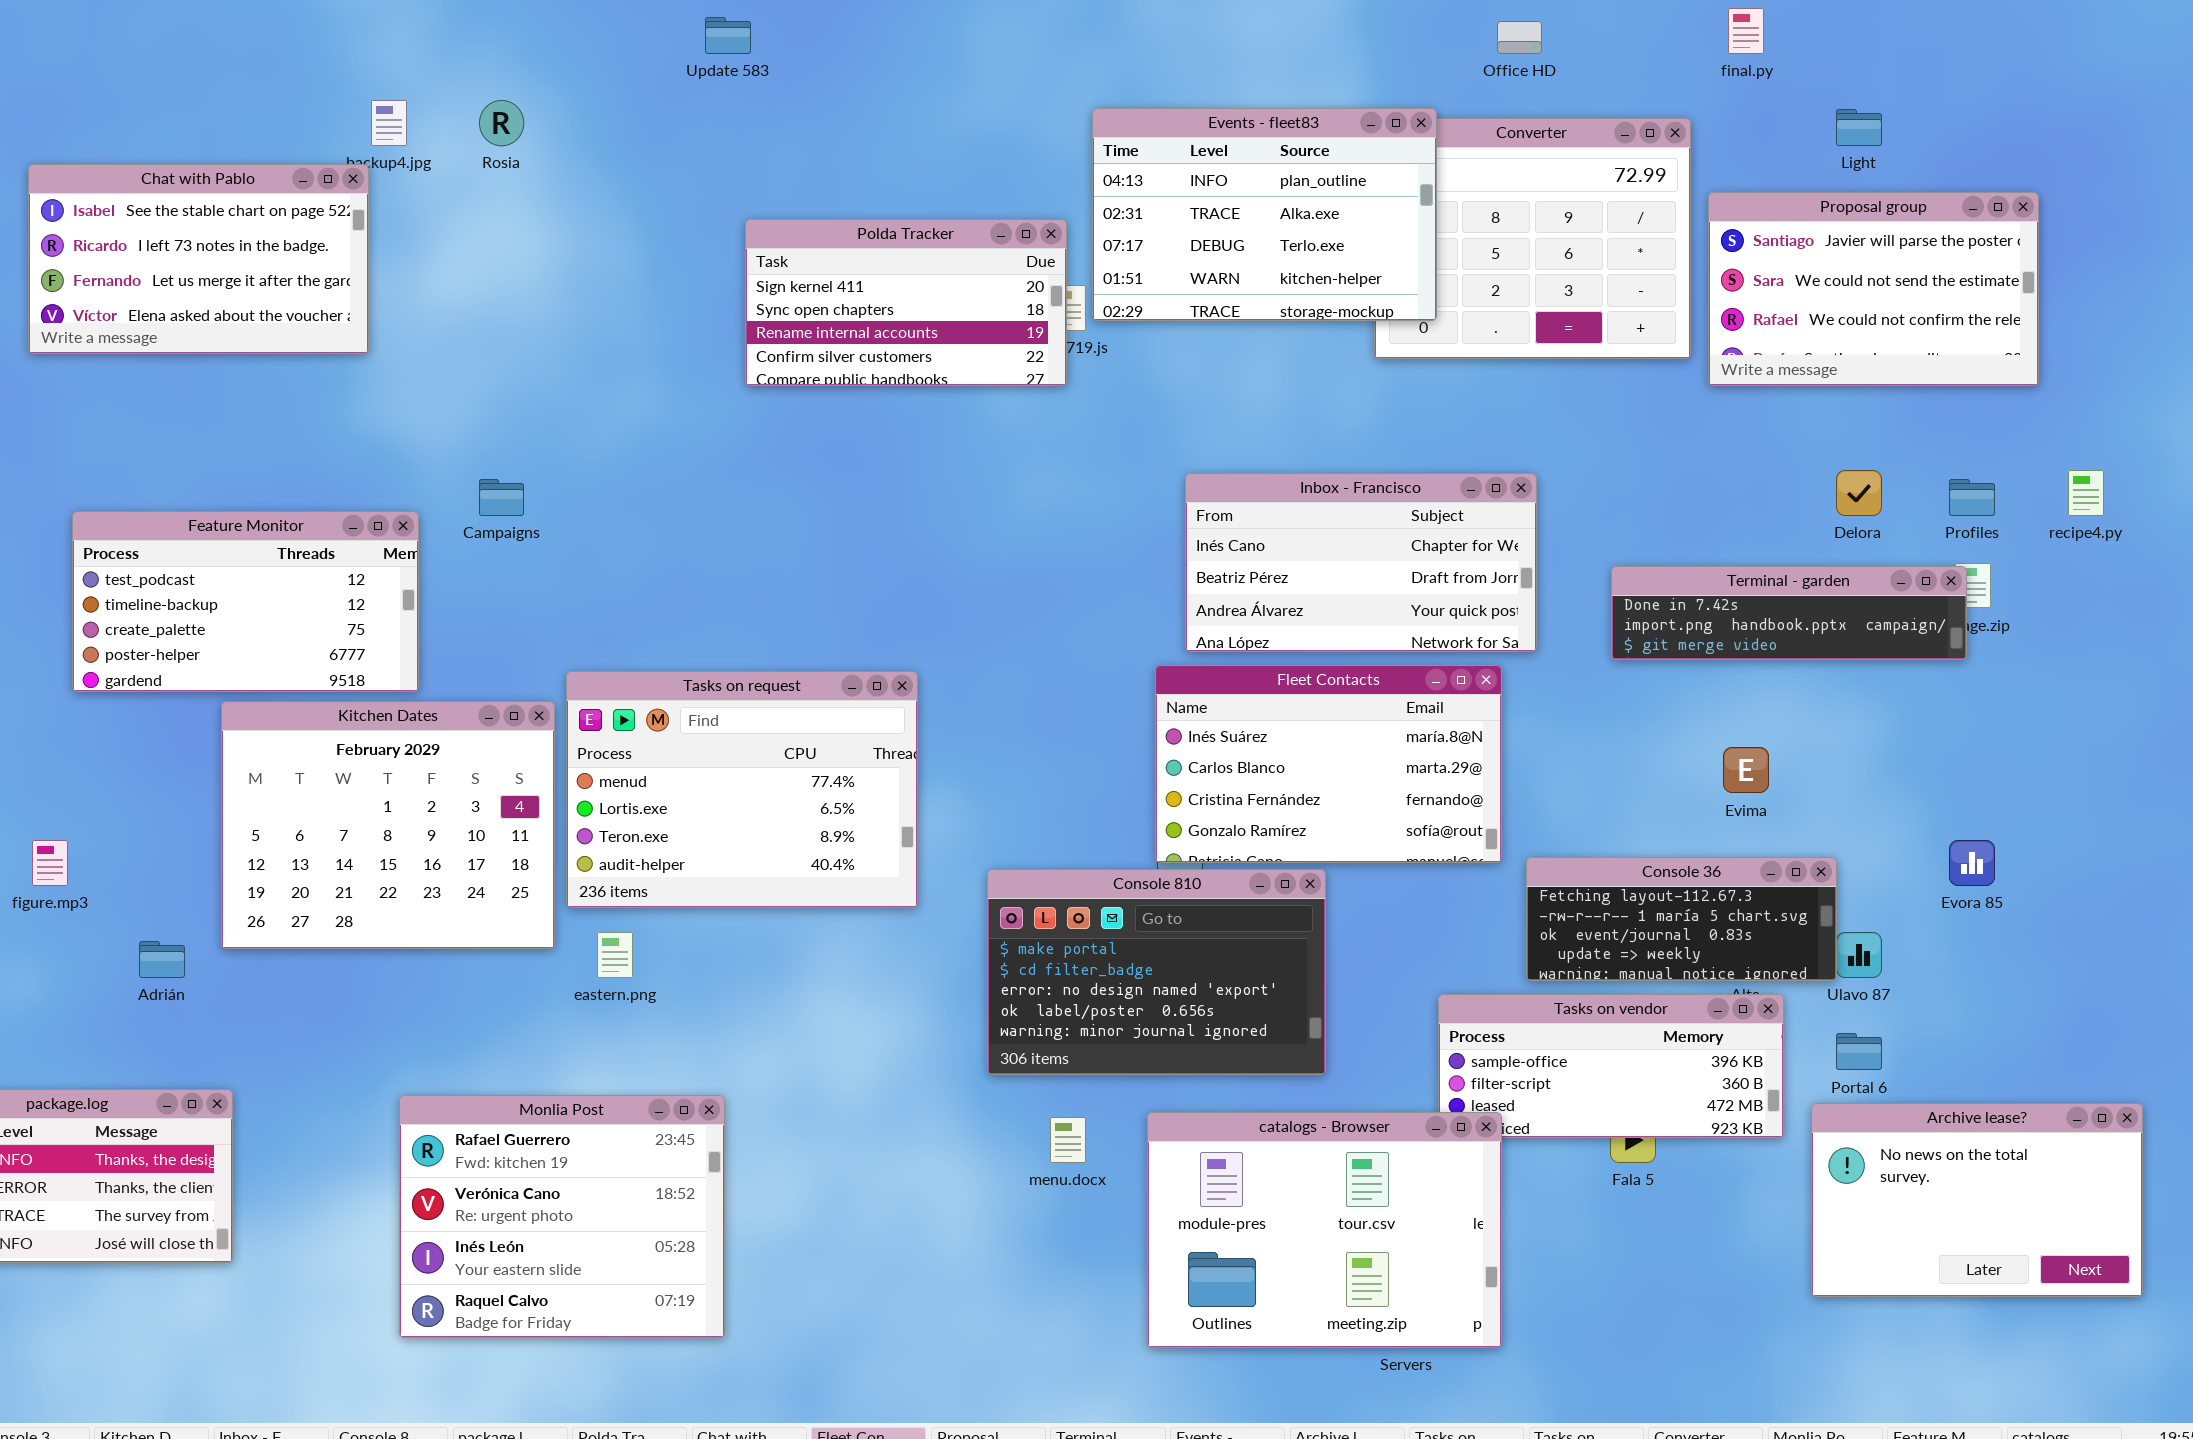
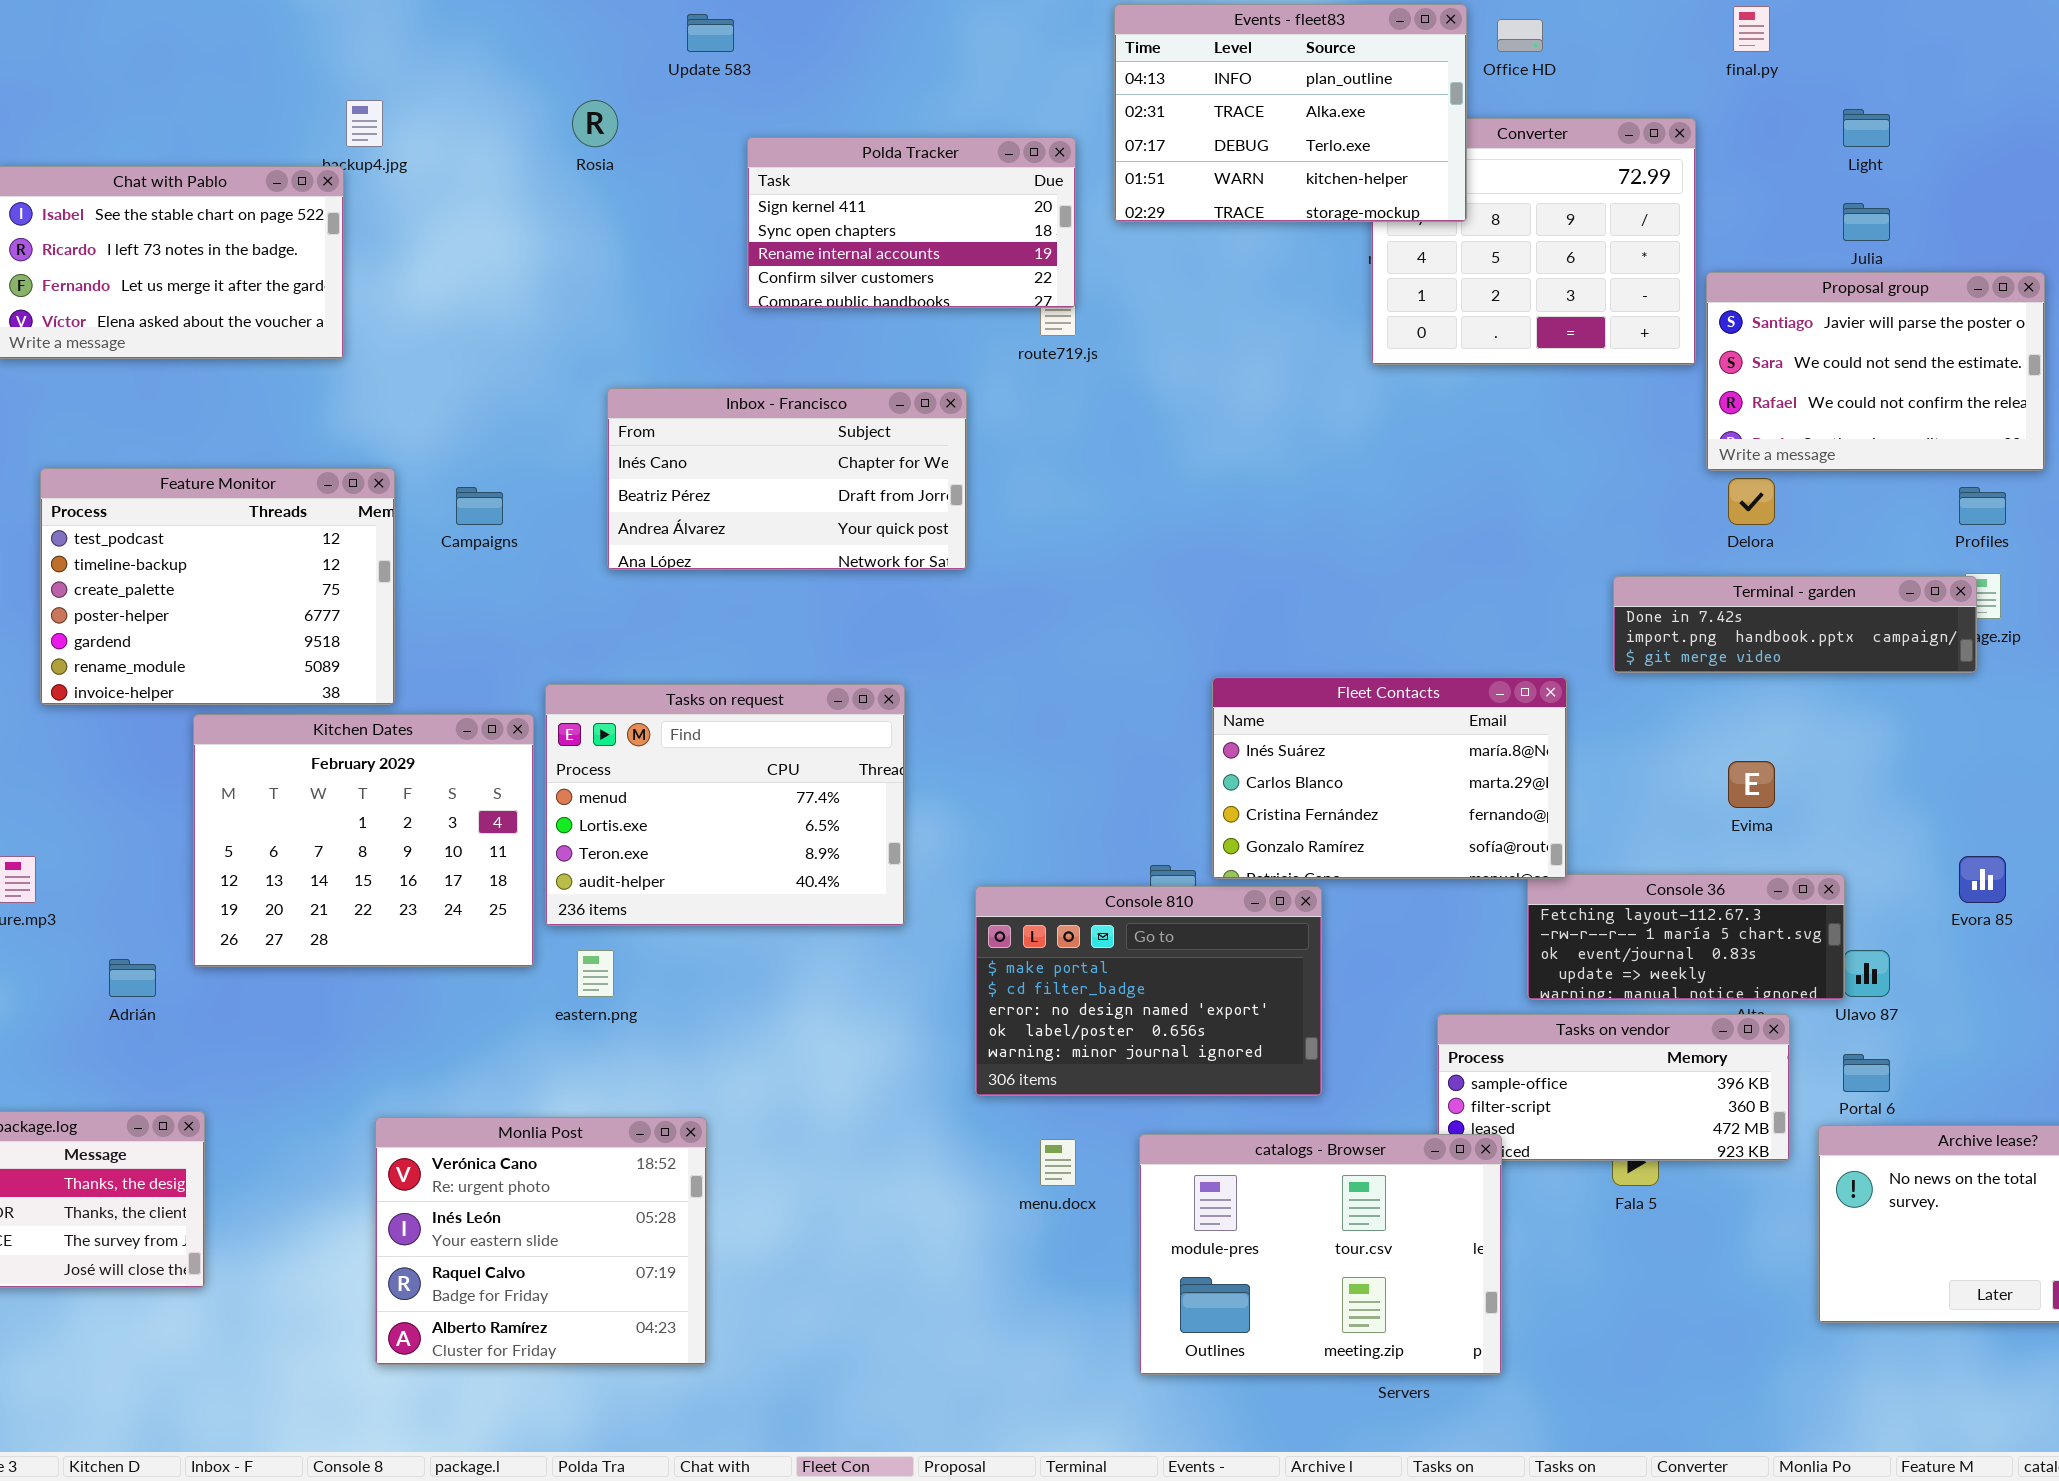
Rosia: [479,100,524,146] -> [572,100,618,147], moved
Events - fleet83: [1092,108,1437,321] -> [1114,4,1467,222], moved
Proposal group: [1708,192,2039,386] -> [1706,272,2045,471], moved
Polda Tracker: [745,219,1067,386] -> [747,137,1076,308], moved
Delora: [1836,470,1882,516] -> [1728,478,1775,525], moved
Inbox - Francisco: [1185,473,1537,652] -> [607,388,967,570], moved
Feature Monitor: [72,511,419,692] -> [40,468,395,705], resized
Fleet Contacts: [1155,665,1502,863] -> [1212,677,1567,879], moved
Monlia Post: [399,1095,725,1338] -> [375,1117,707,1365], scrolled down 1 row

